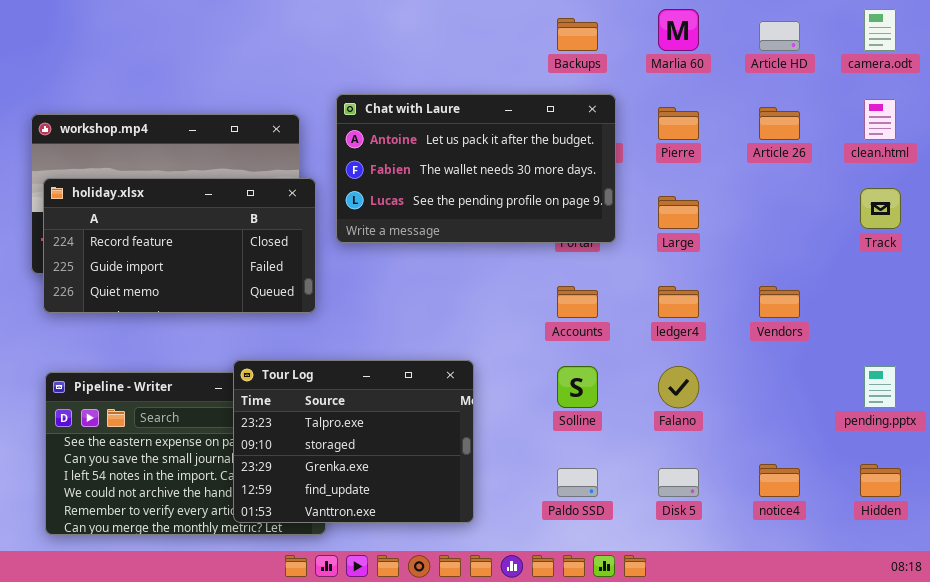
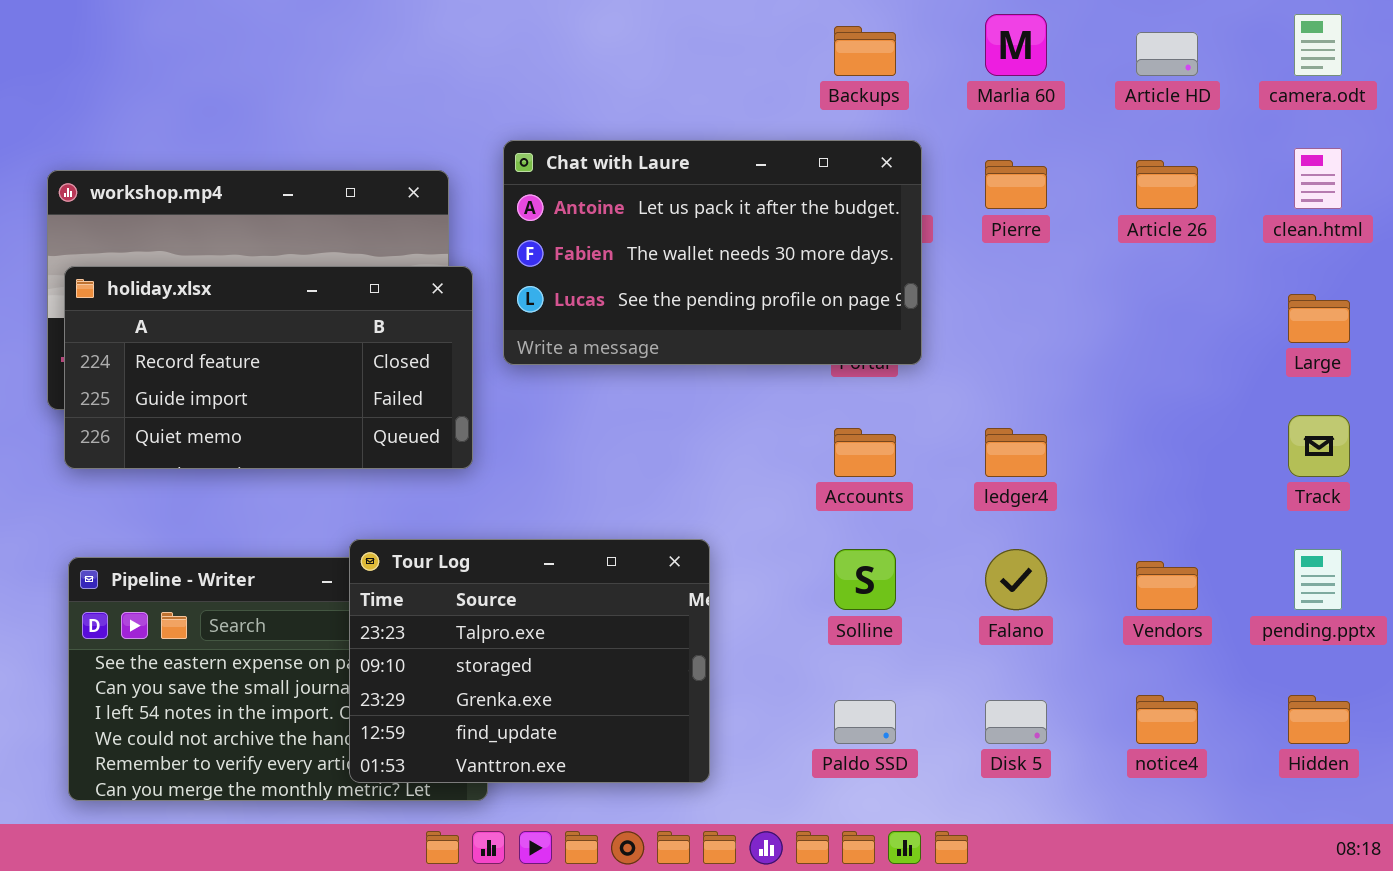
Track: [860,188,901,229] -> [1288,415,1350,477], moved
Large: [658,196,699,229] -> [1288,294,1350,343], moved
Vendors: [759,286,800,318] -> [1136,561,1198,610], moved

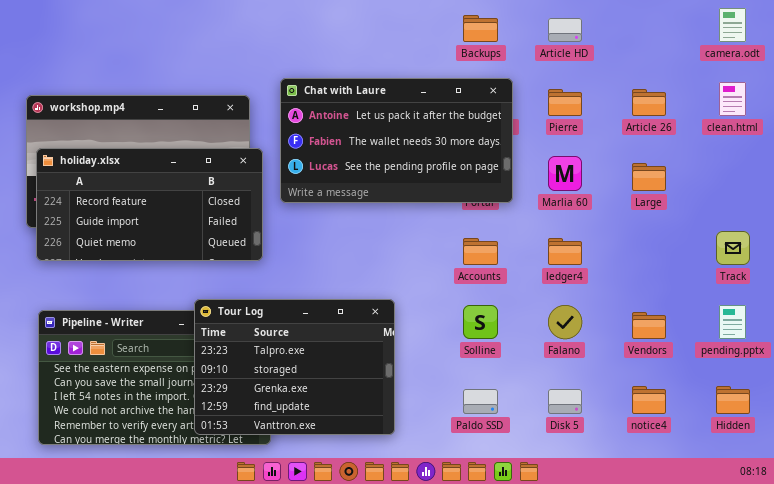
Marlia 60: [985,14,1047,76] -> [548,156,582,191], moved
Article HD: [1136,32,1198,76] -> [548,18,582,42], moved
Large: [1288,294,1350,343] -> [632,163,666,191], moved

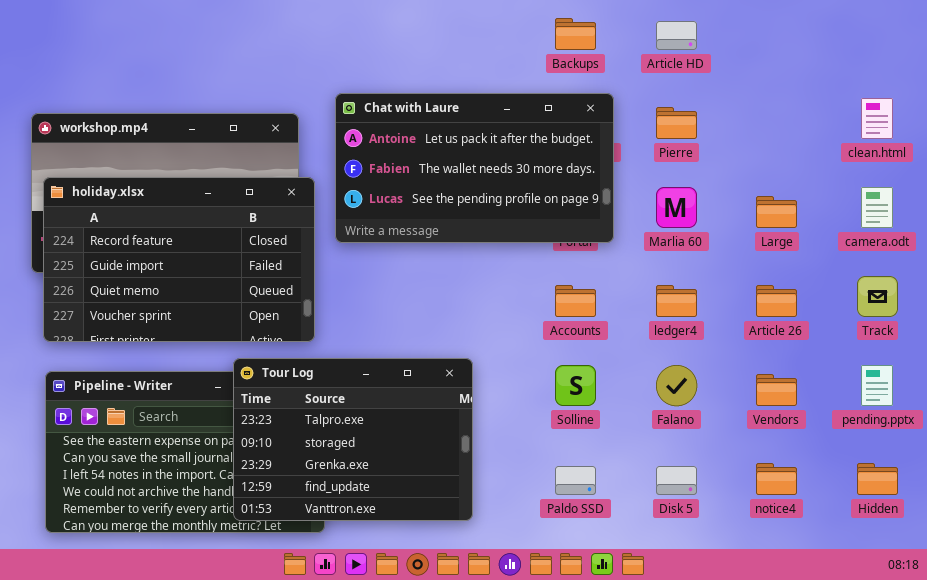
camera.odt: [719,8,746,42] -> [861,187,893,228], moved
Article 26: [632,89,666,116] -> [756,285,797,317], moved
holiday.xlsx: [36,148,263,261] -> [43,177,315,342], resized

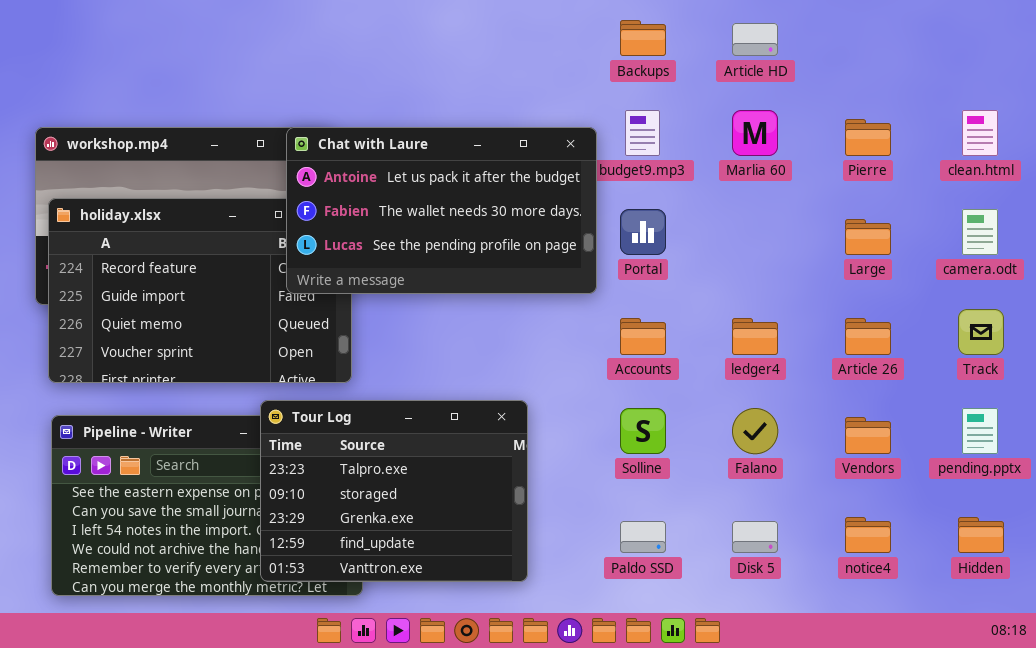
Chat with Laure: [335,93,614,243] -> [286,127,597,294], moved
Pierre: [656,107,697,139] -> [845,119,891,156], moved
Marlia 60: [656,187,697,228] -> [732,110,778,156], moved

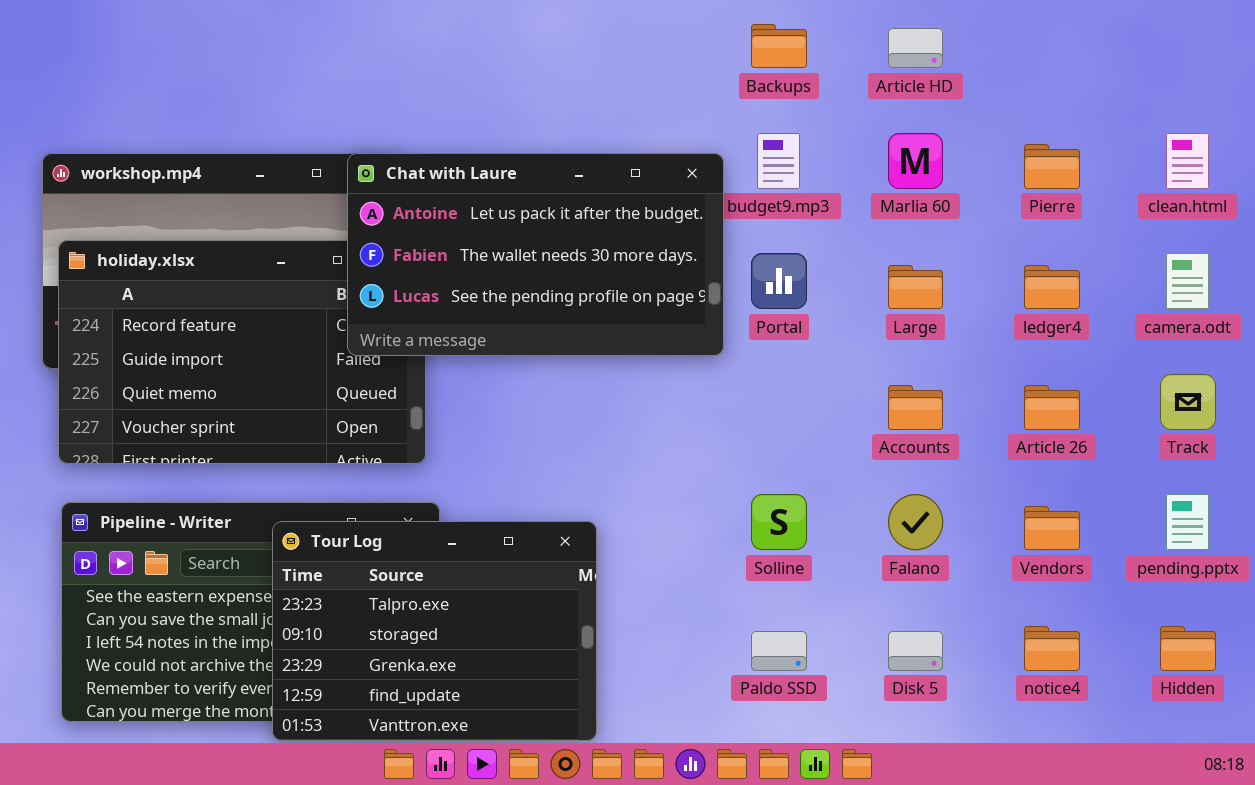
Large: [845,219,891,255] -> [888,265,943,309], moved
Accounts: [620,318,666,355] -> [888,385,943,430], moved
ledger4: [732,318,778,355] -> [1024,265,1080,309], moved
Tour Log: [260,400,528,582] -> [272,521,597,741], moved

